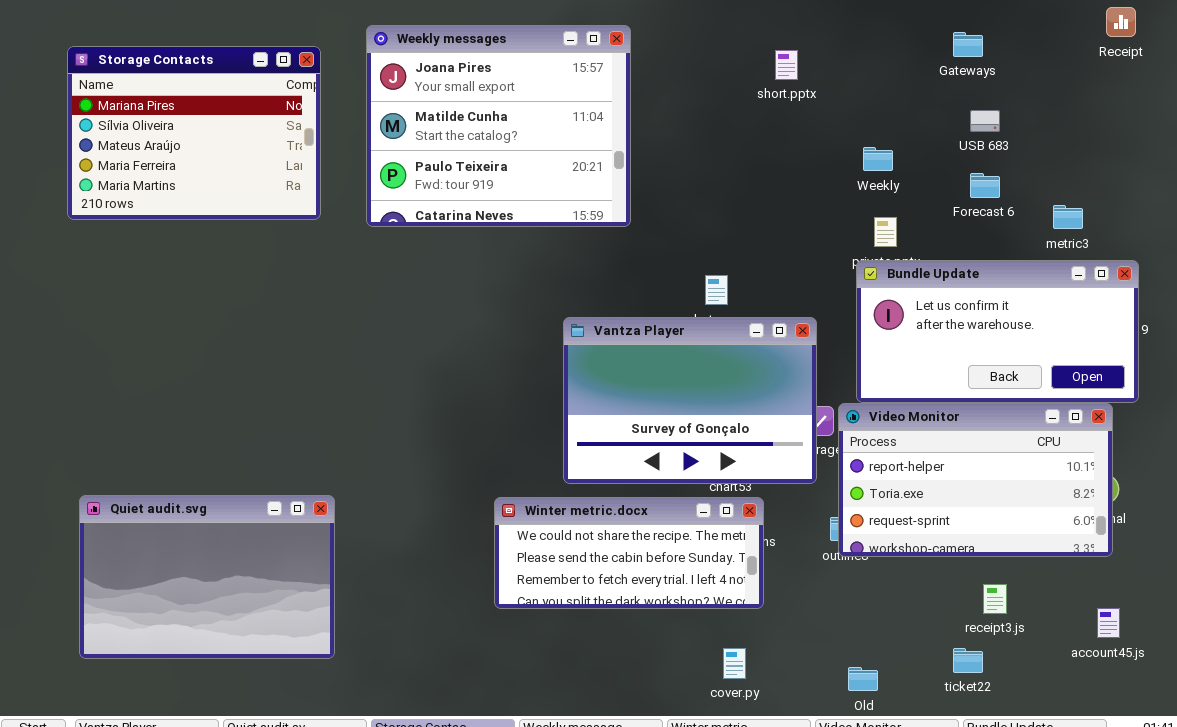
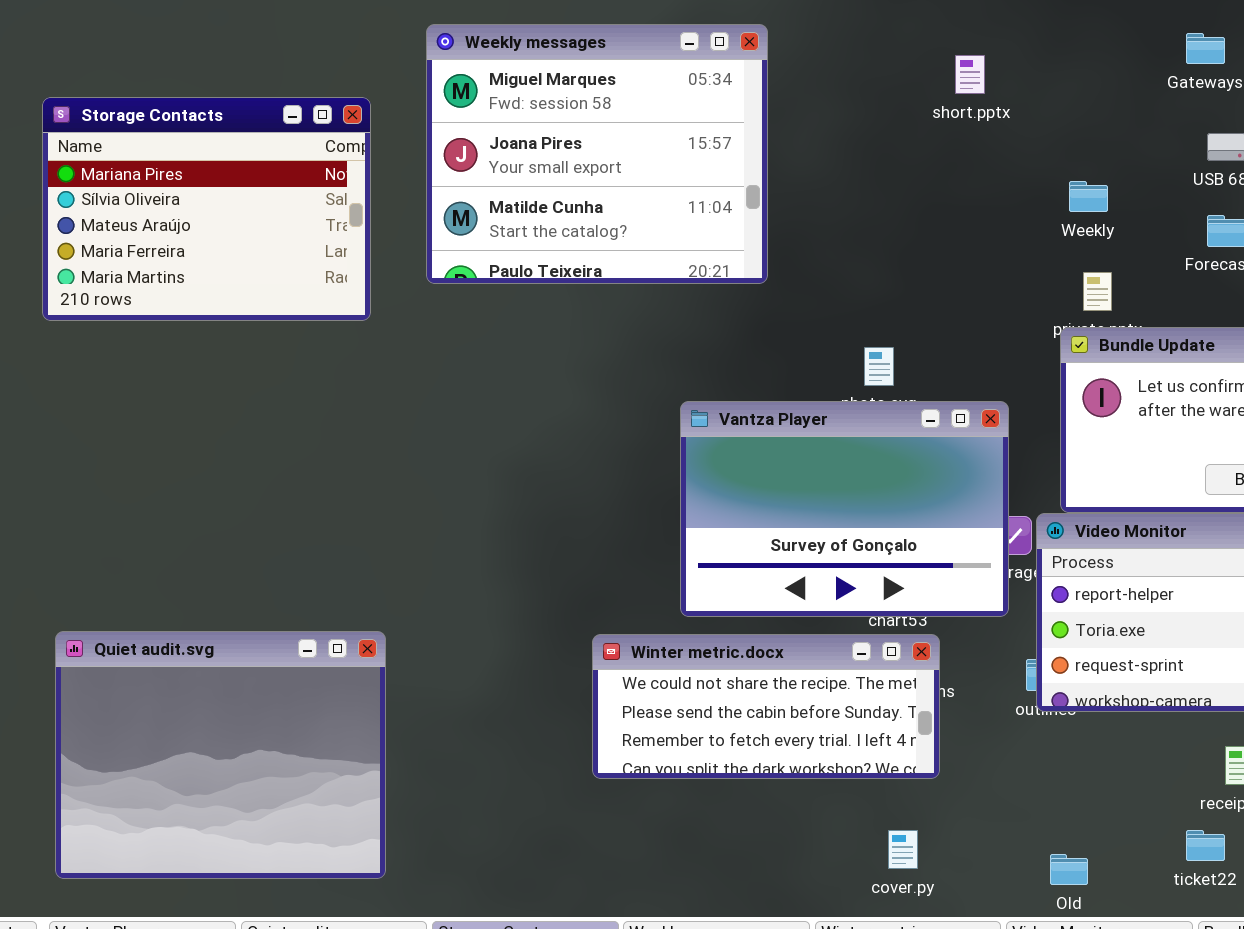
Weekly messages: [366,25,631,227] -> [426,24,768,284], scrolled up 1 row
Storage Contacts: [67,46,321,220] -> [42,97,371,321], moved
Quiet audit.svg: [79,495,335,659] -> [55,631,386,879], resized

